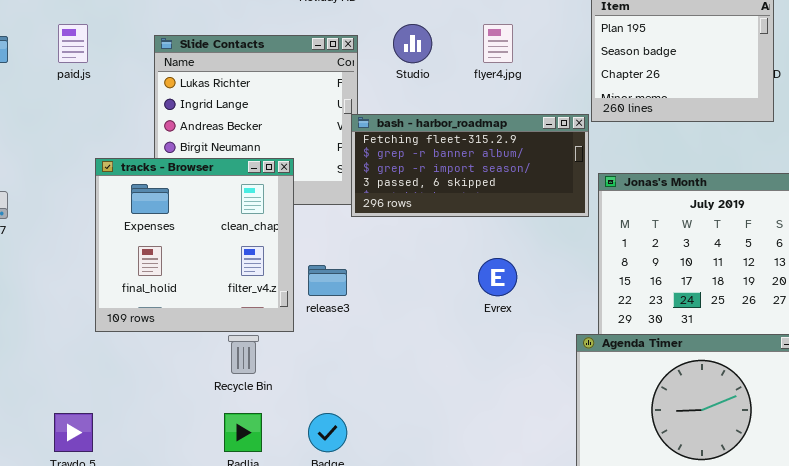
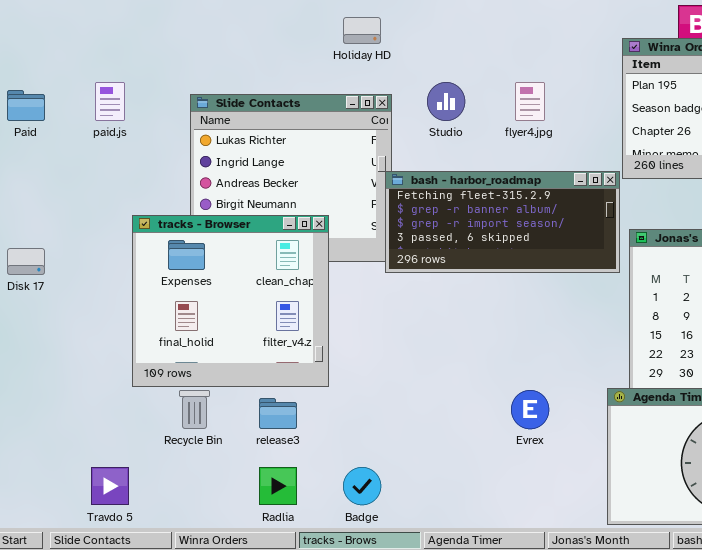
Evrex: [478,258,517,296] -> [511,390,549,429], moved
release3: [308,265,347,296] -> [259,398,297,429], moved
Recycle Bin: [228,335,259,374] -> [179,390,210,429], moved

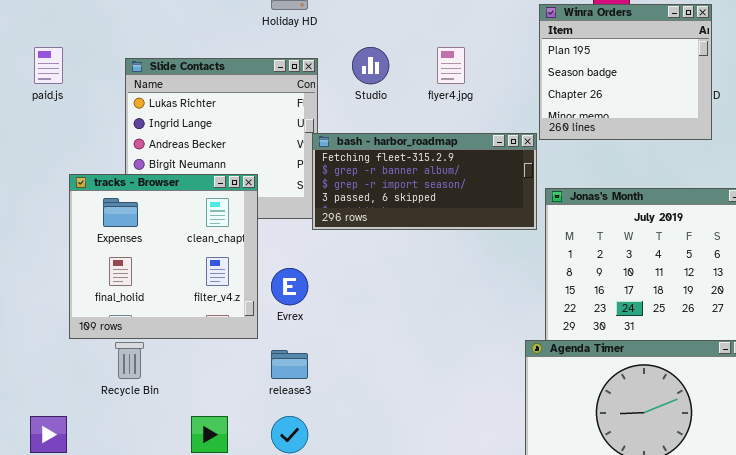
Evrex: [511,390,549,429] -> [271,268,308,305], moved
release3: [259,398,297,429] -> [271,350,308,379], moved

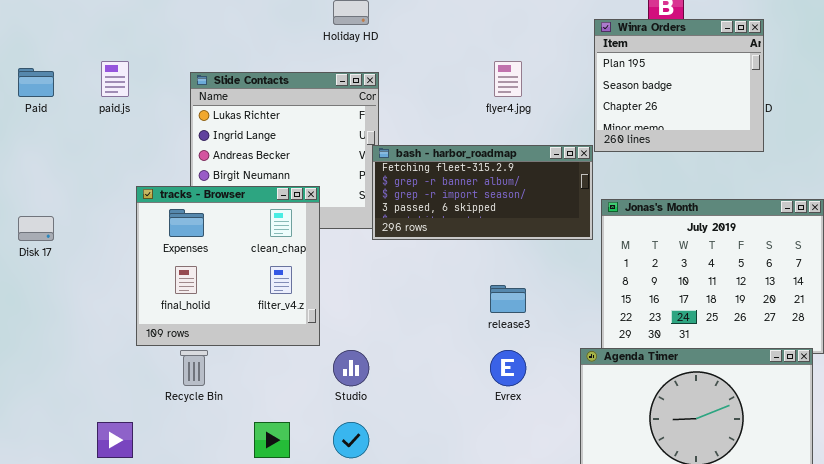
Studio: [352,47,389,84] -> [333,350,369,386], moved
Evrex: [271,268,308,305] -> [490,350,526,386], moved
release3: [271,350,308,379] -> [490,285,526,313], moved

